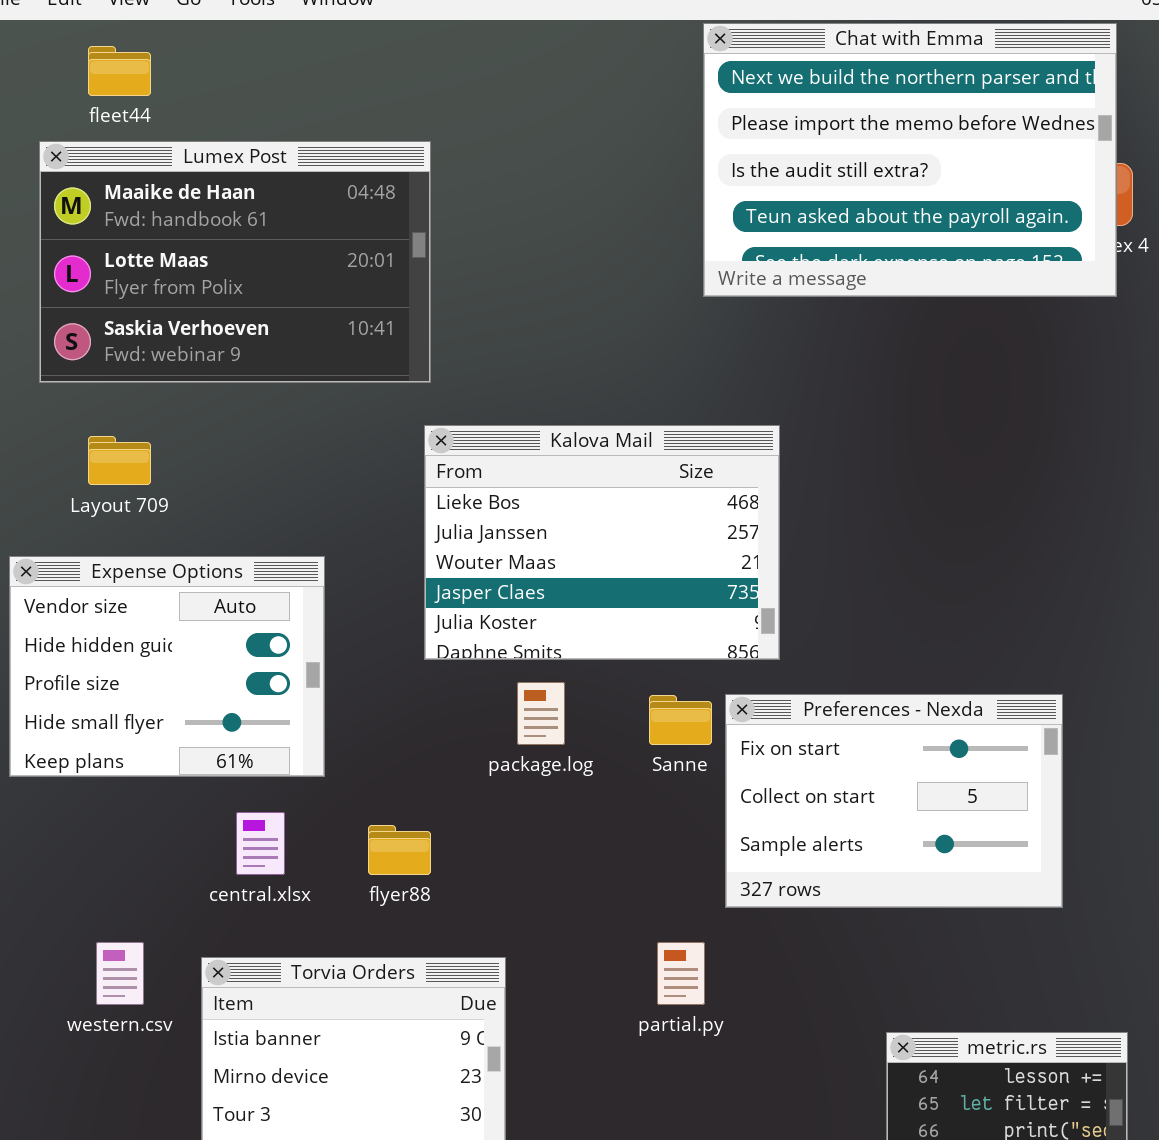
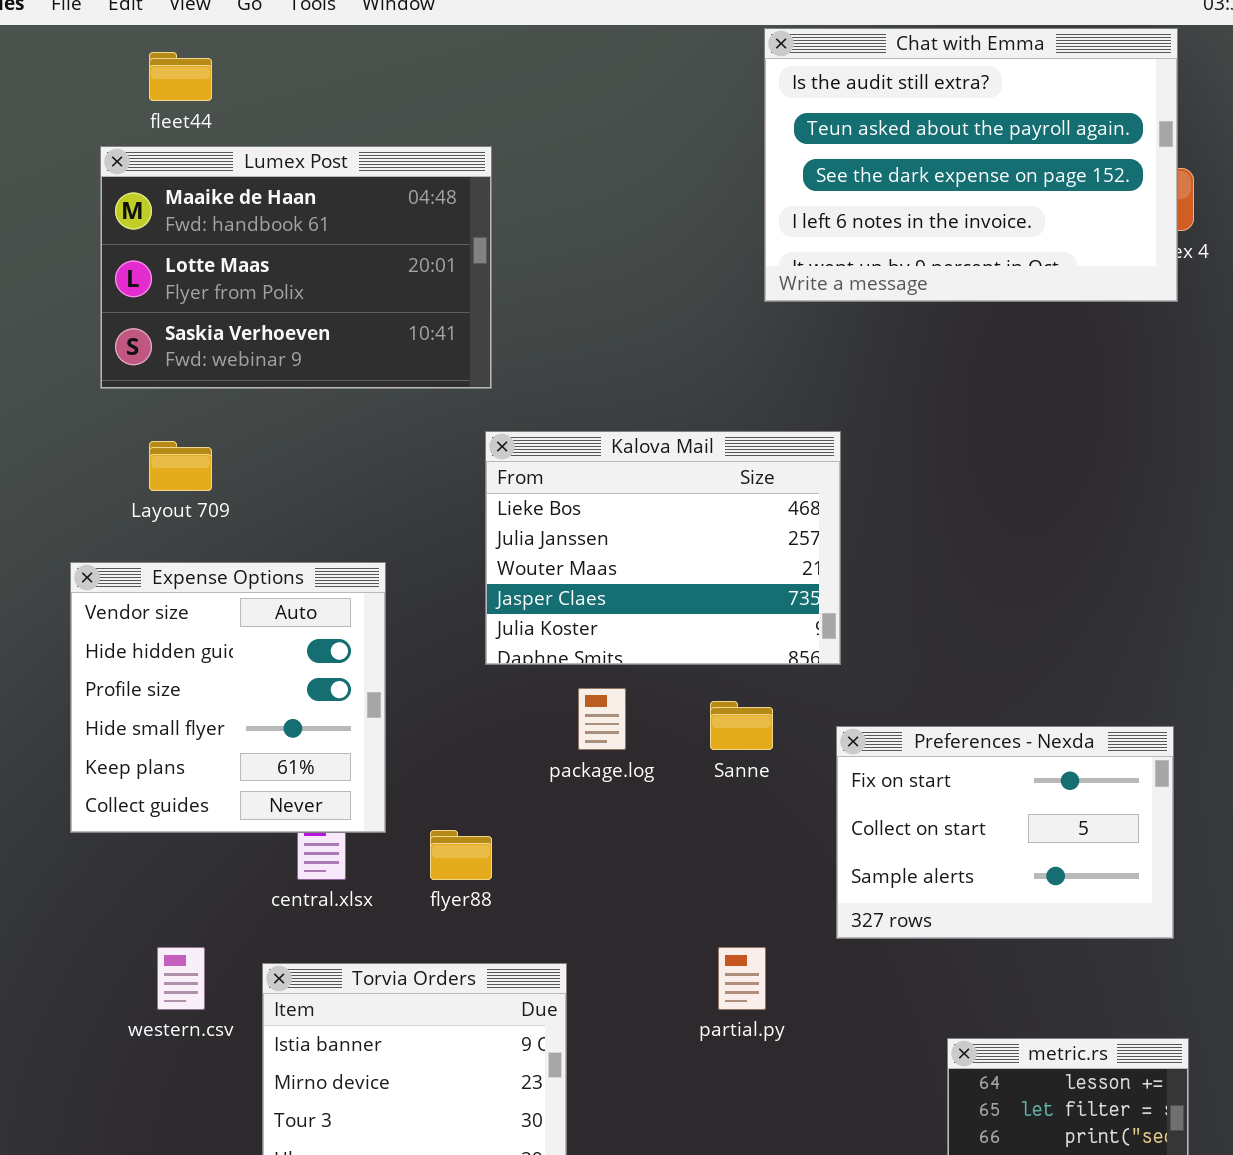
Chat with Emma: [703,23,1117,297] -> [764,28,1178,302], scrolled down 2 rows
Expense Options: [9,556,325,777] -> [70,562,386,833], resized
Preferences - Nexda: [725,694,1063,908] -> [836,726,1174,939], moved

